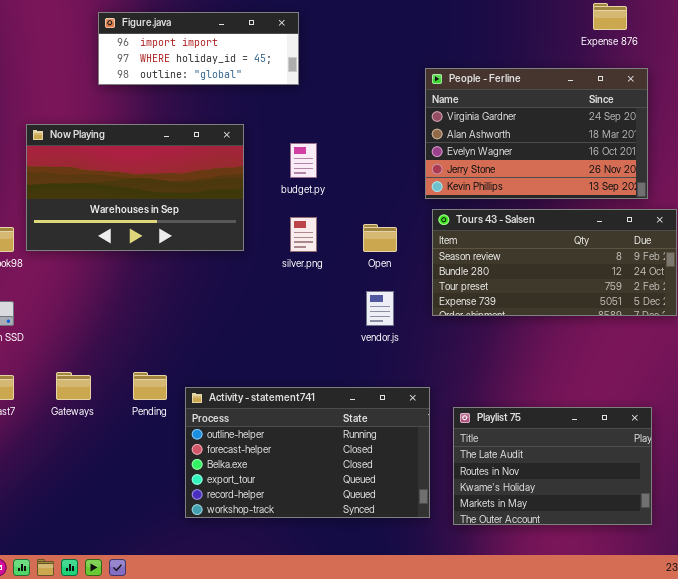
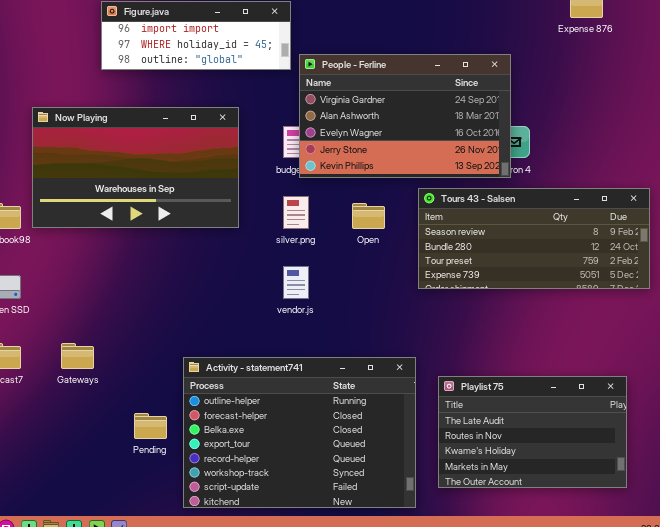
People - Ferline: [425,68,648,199] -> [299,54,511,178], moved
vendor.js: [366,291,394,326] -> [283,266,309,299], moved
Pending: [133,372,167,400] -> [134,413,167,439], moved
Activity - statement741: [185,387,430,518] -> [183,357,416,508], resized

